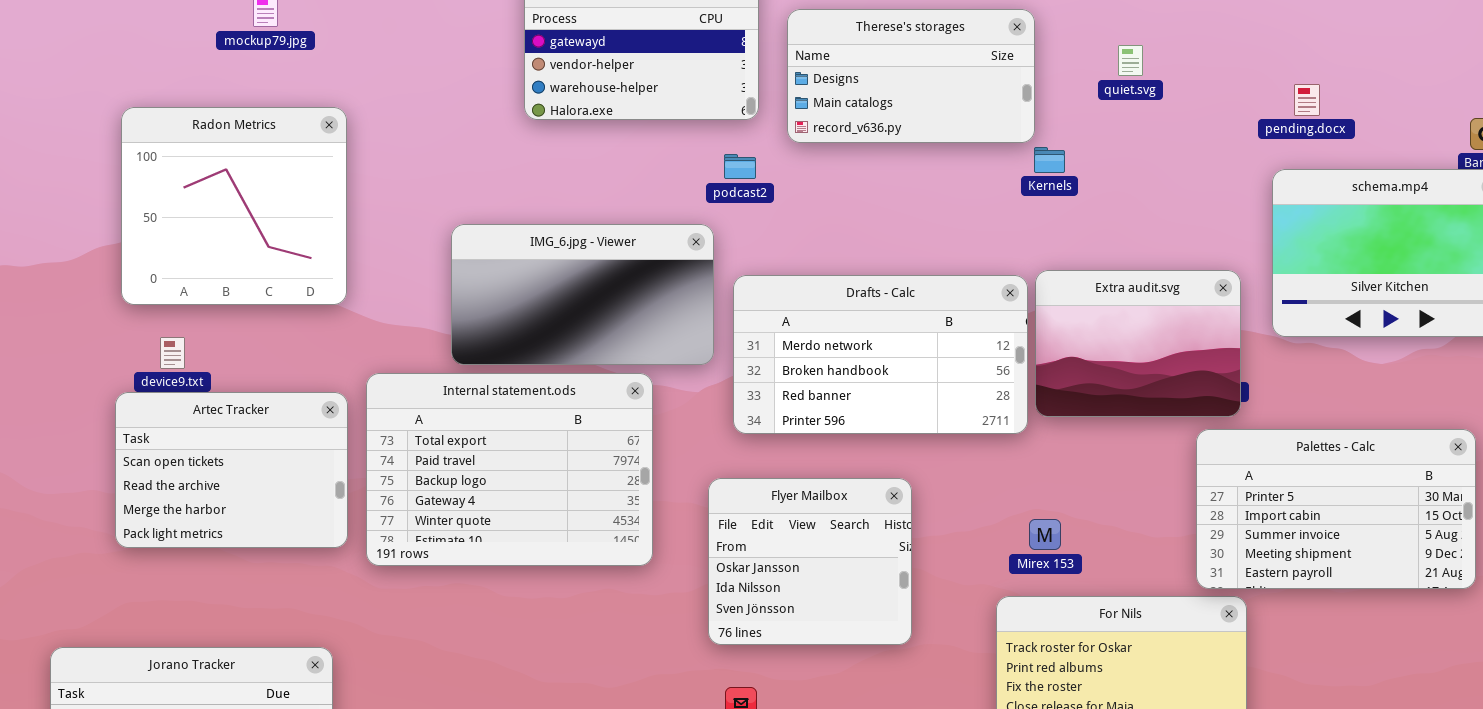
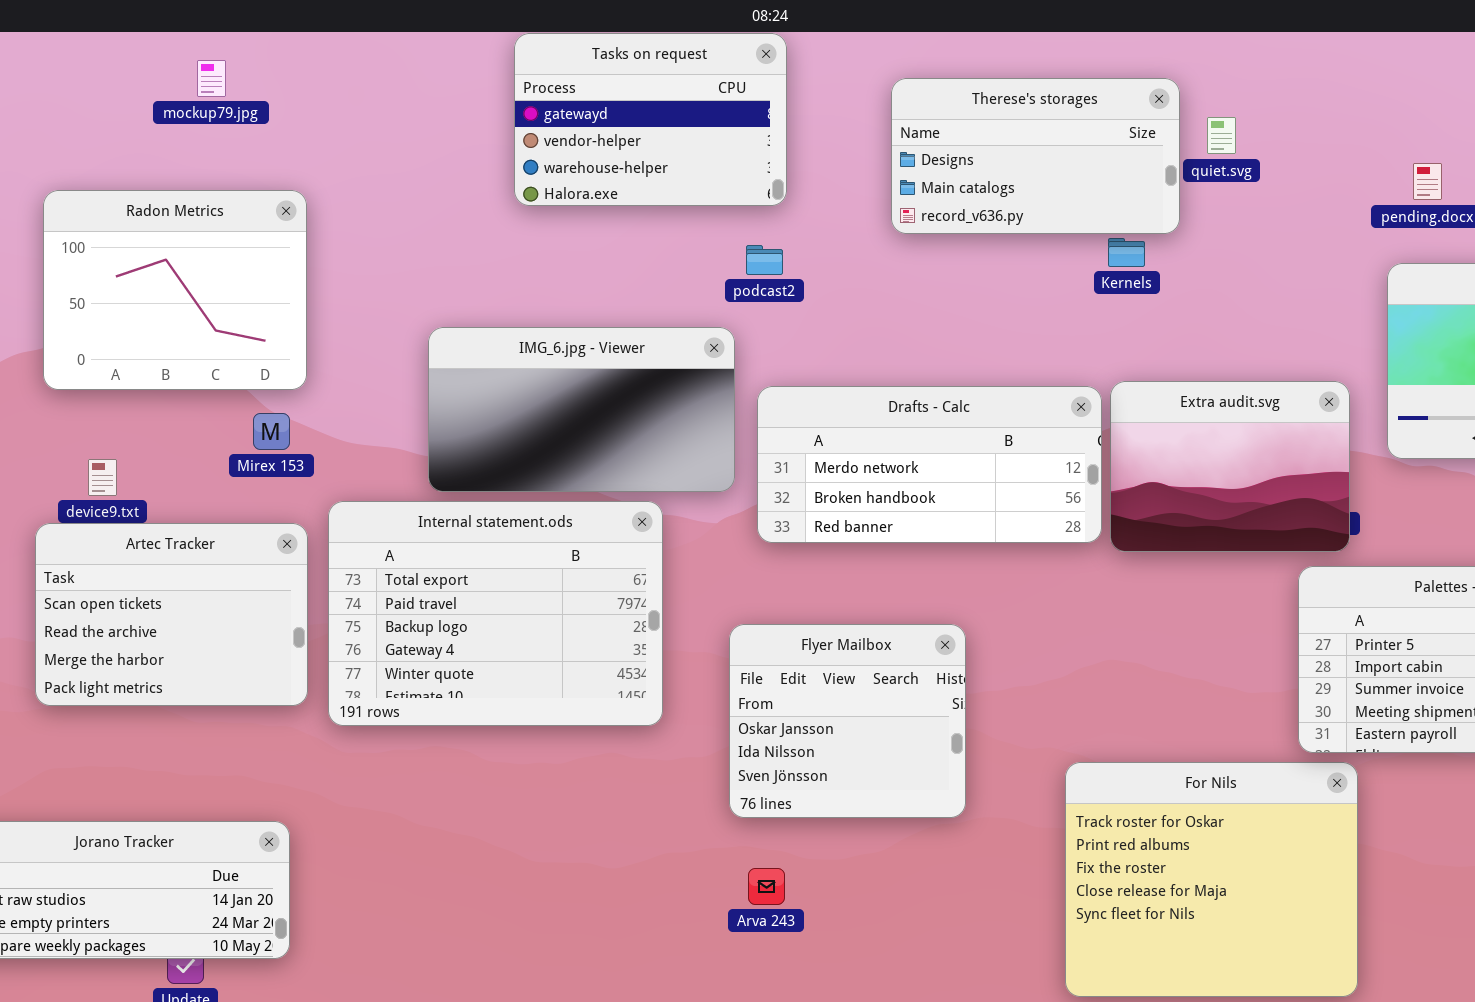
Therese's storages: [787,9,1035,143] -> [891,78,1180,234], moved
Radon Metrics: [121,107,347,305] -> [43,190,307,390], resized
Drafts - Calc: [733,275,1028,434] -> [757,386,1102,543], resized
Mirex 153: [1029,519,1061,550] -> [253,413,290,450], moved

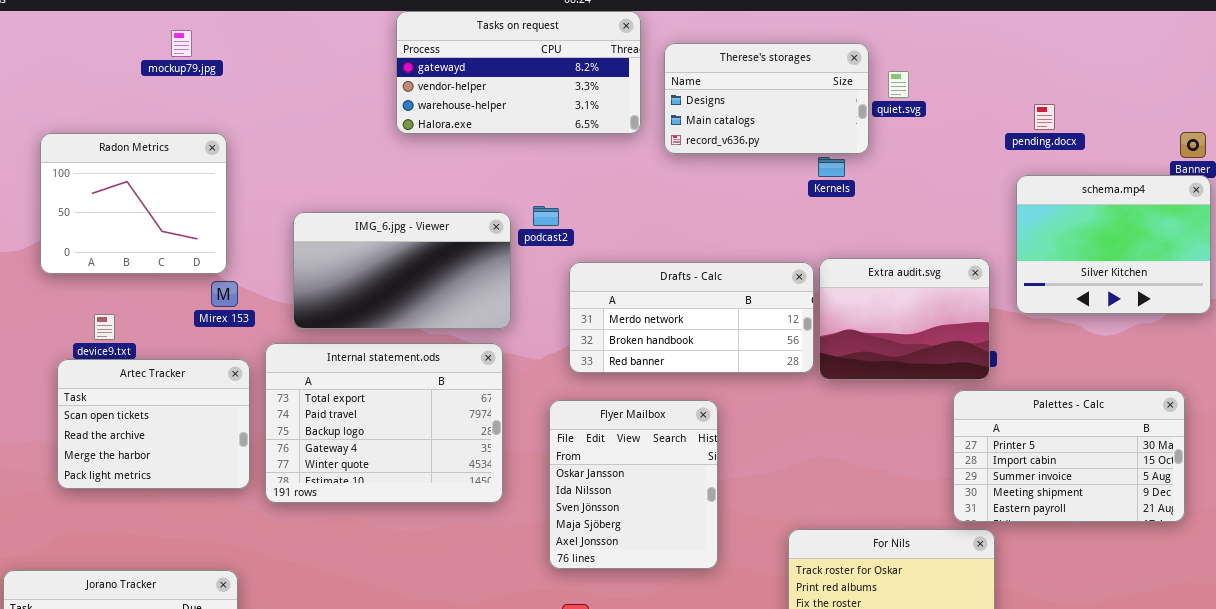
Tasks on request: [514,33,787,206] -> [396,11,641,134], resized
Radon Metrics: [43,190,307,390] -> [40,133,227,274], moved
podcast2: [746,245,783,275] -> [533,206,559,226], moved
IMG_6.jpg - Viewer: [428,327,735,492] -> [293,212,511,329], moved
Flyer Mailbox: [729,624,966,818] -> [549,400,718,569], resized

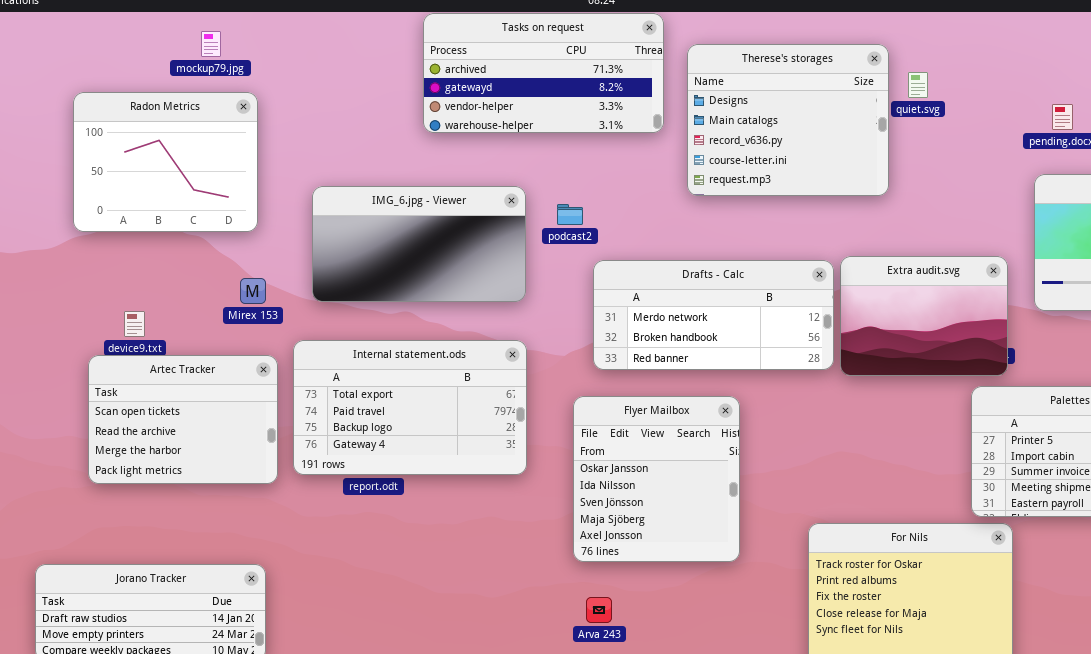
Tasks on request: [396,11,641,134] -> [423,13,664,133], scrolled up 1 row
Therese's storages: [664,43,869,154] -> [687,44,889,196], resized
Radon Metrics: [40,133,227,274] -> [73,92,258,232], moved
IMG_6.jpg - Viewer: [293,212,511,329] -> [312,186,526,302], moved
Internal statement.ods: [265,343,503,503] -> [293,340,527,475], resized

